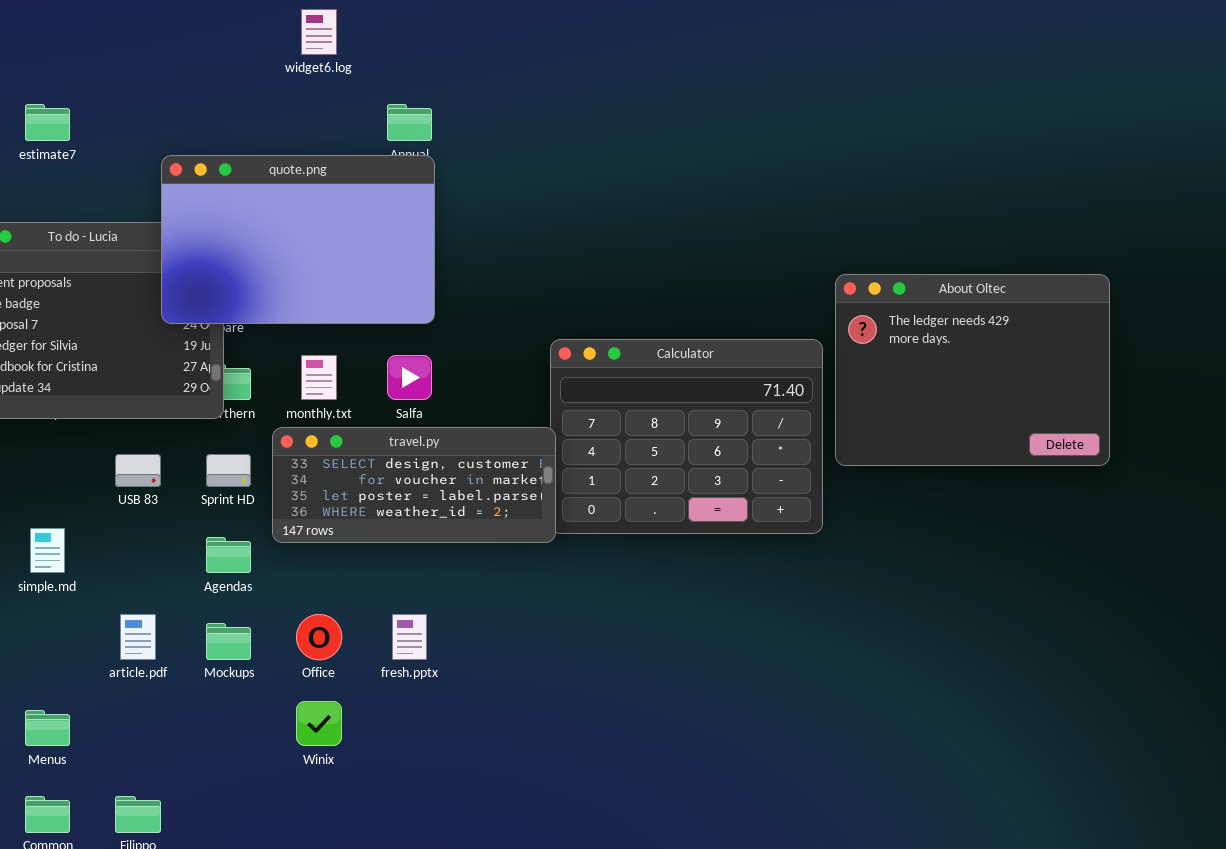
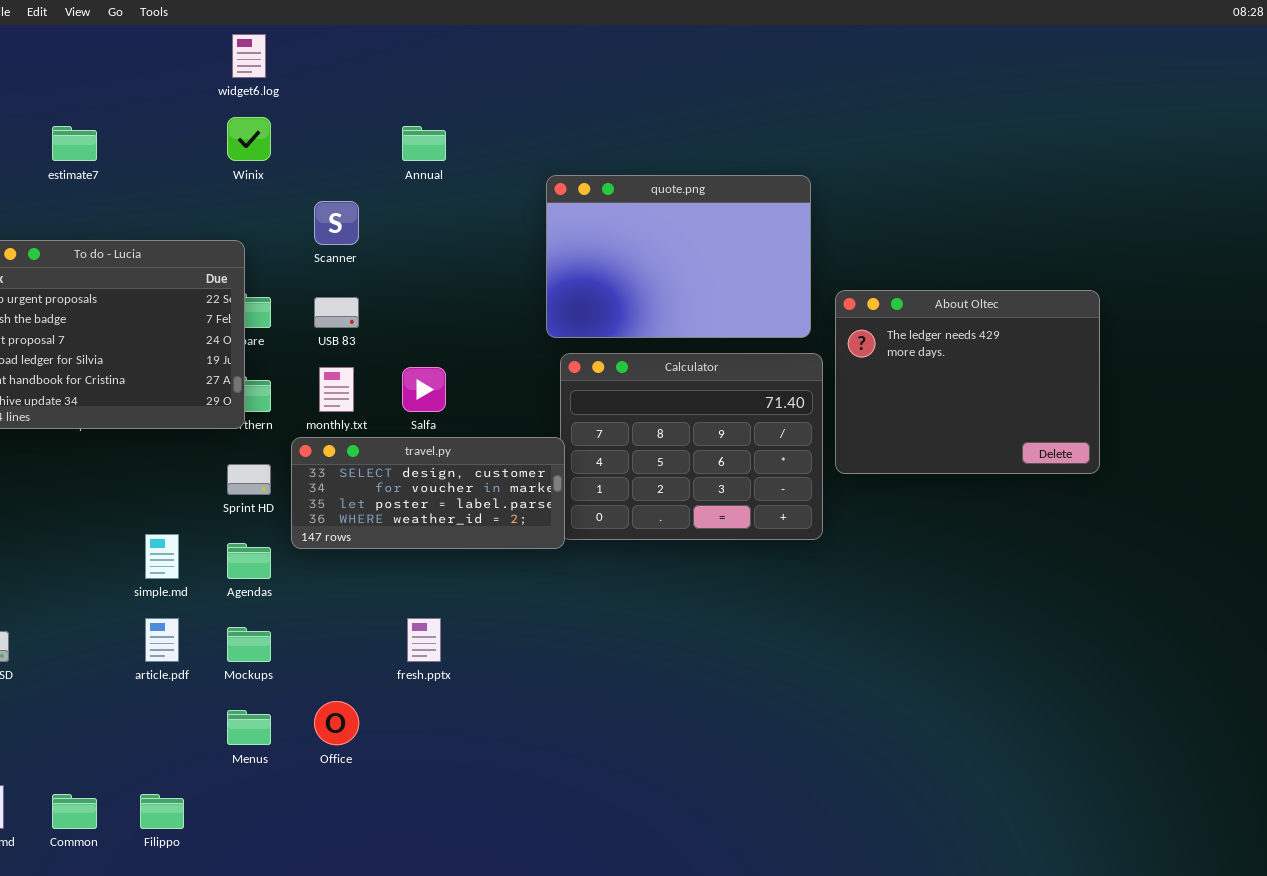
widget6.log: [301,9,337,55] -> [232,34,266,78], moved
quote.png: [161,155,435,324] -> [546,175,811,338], moved
USB 83: [115,454,161,487] -> [314,297,359,328], moved
simple.md: [30,528,65,573] -> [145,534,179,579], moved
Office: [296,614,342,660] -> [314,701,359,745], moved
Winix: [296,701,342,746] -> [227,117,271,161], moved
Menus: [25,710,70,746] -> [227,710,271,745], moved

